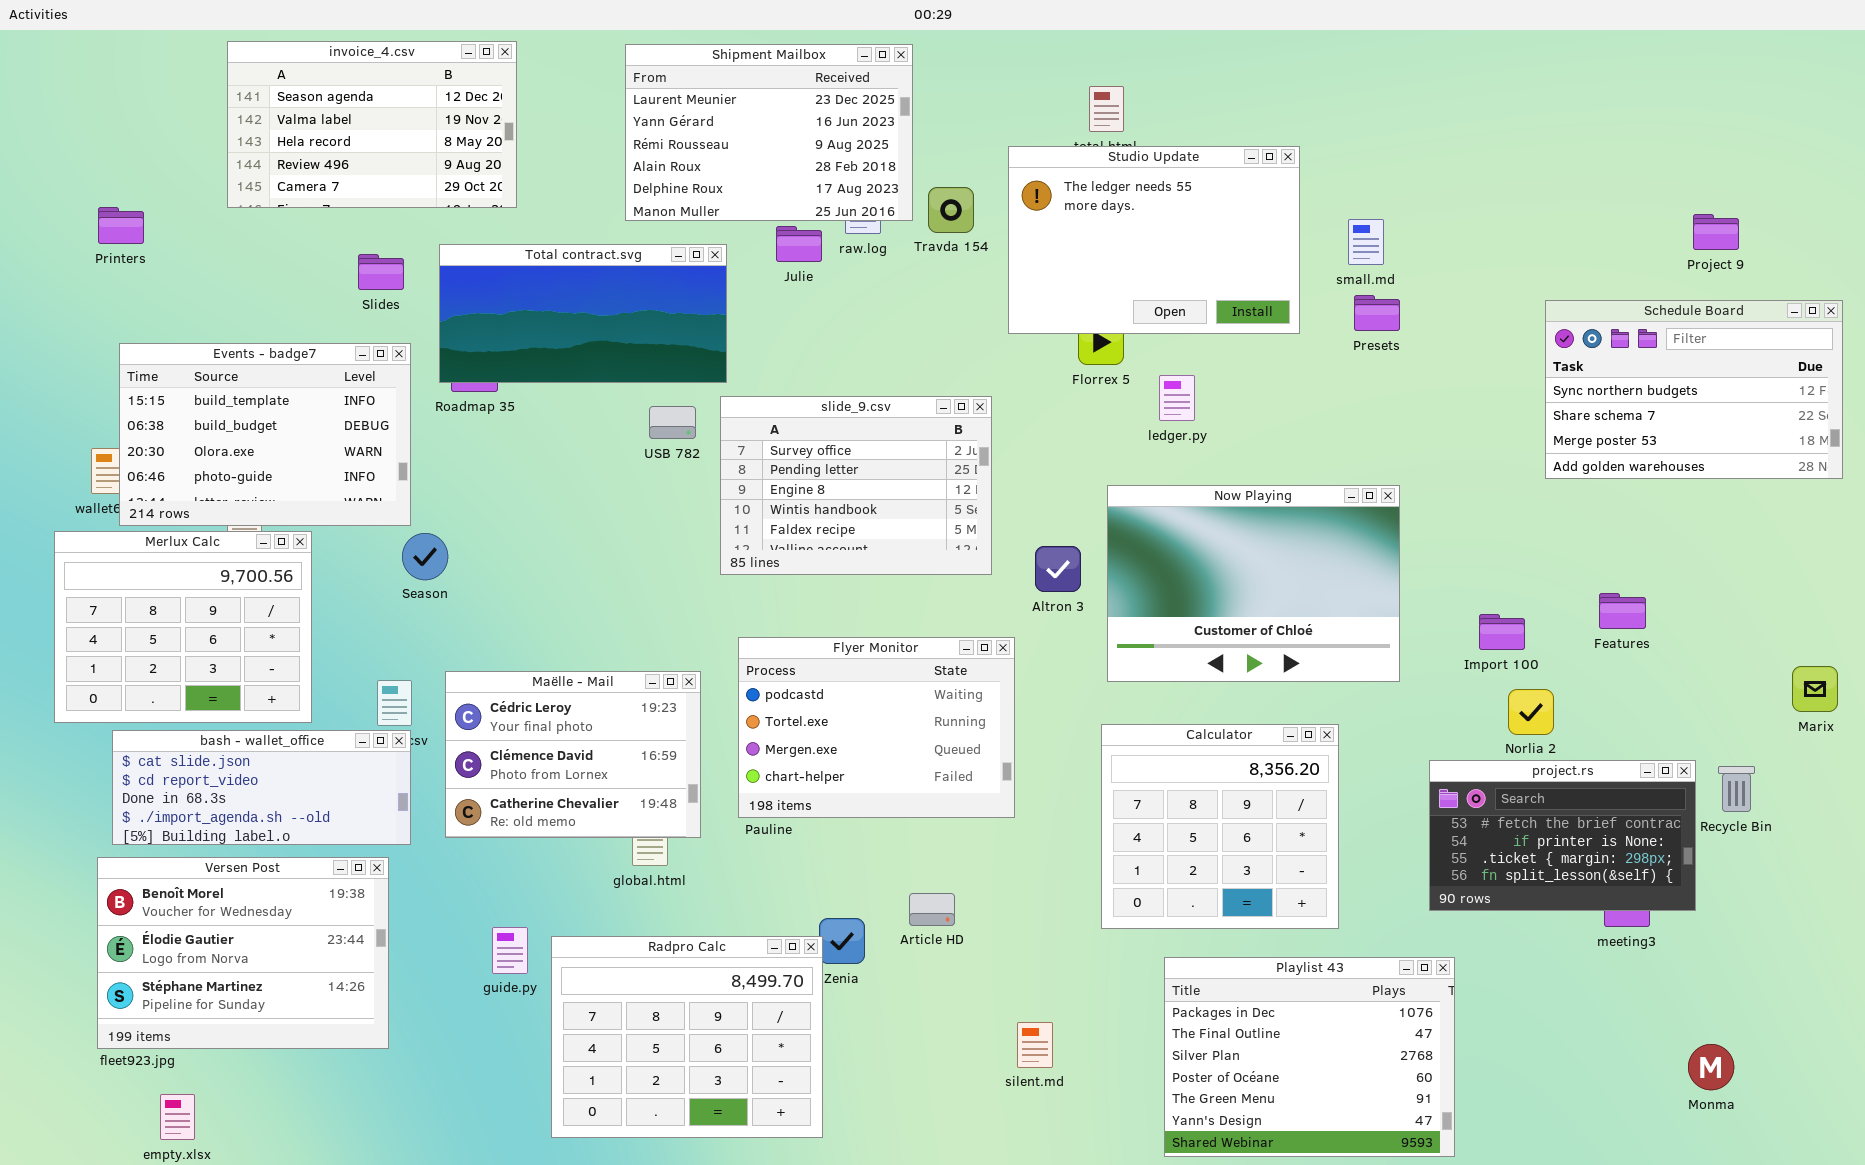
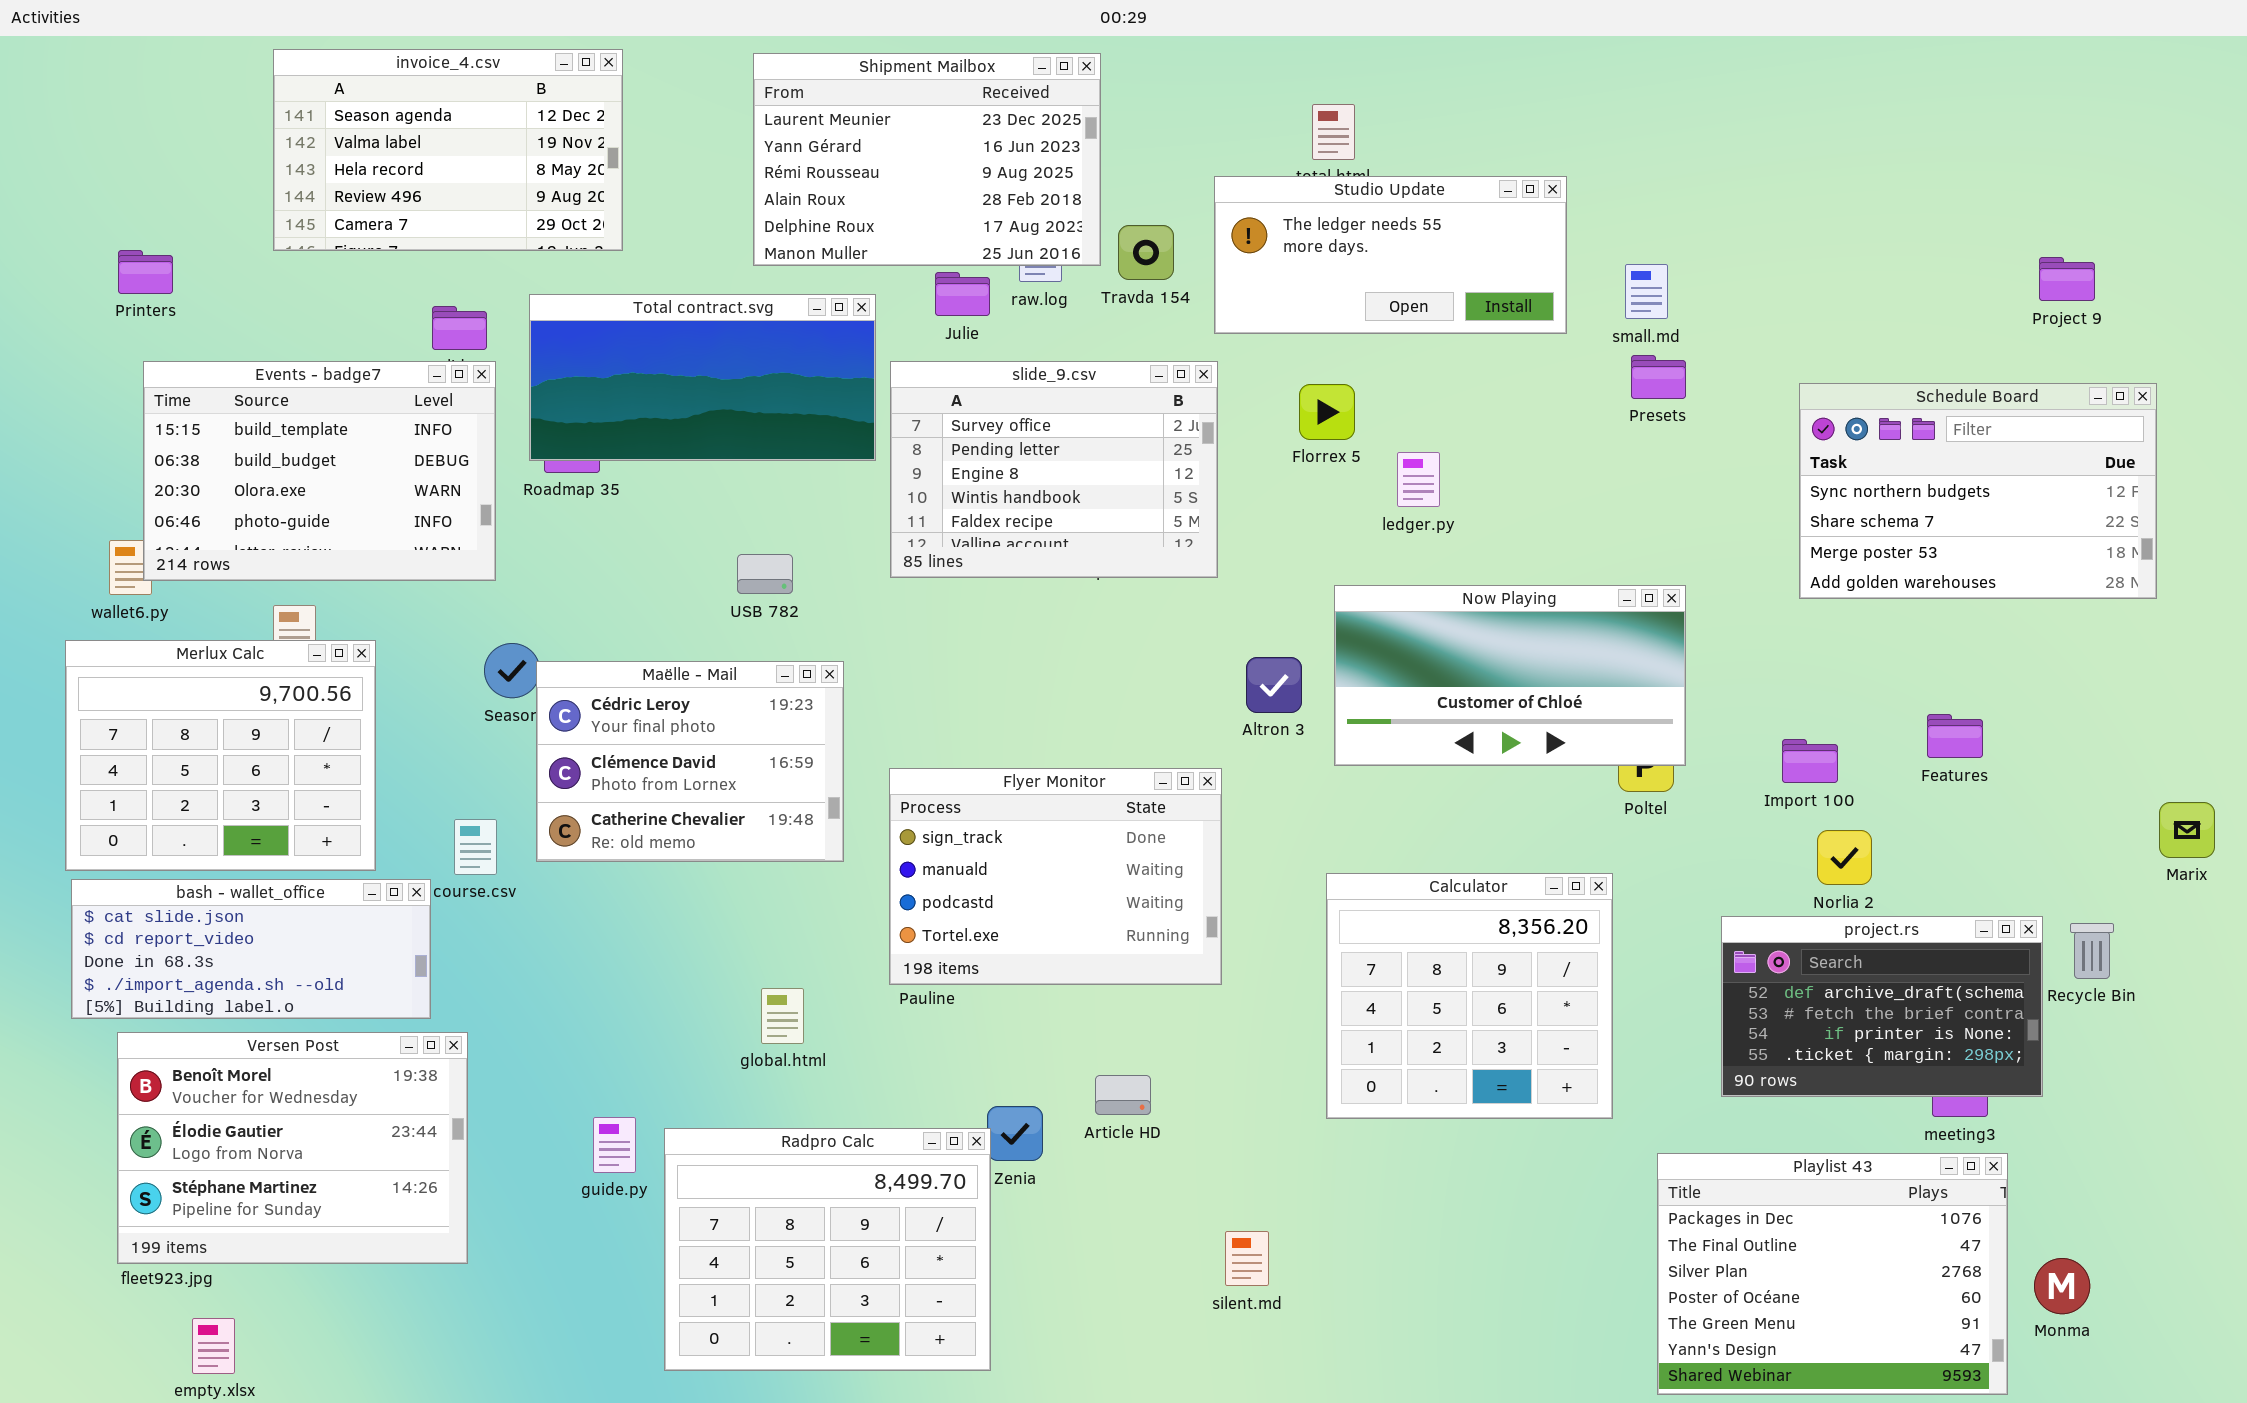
Studio Update: [1008,146,1300,334] -> [1214,176,1567,334], resized
Schedule Board: [1545,300,1843,479] -> [1799,383,2157,599], moved
Events - badge7: [119,343,411,526] -> [143,361,496,581], moved
slide_9.csv: [720,396,992,575] -> [890,361,1218,578], moved
USB 782: [649,406,696,439] -> [737,554,793,594], moved
Now Playing: [1107,485,1400,682] -> [1334,585,1686,766], resized
Flyer Monitor: [738,637,1015,818] -> [889,768,1222,985], scrolled up 2 rows
Maëlle - Mail: [445,671,701,838] -> [536,661,844,862], moved
bash - wallet_office: [112,730,411,845] -> [71,879,431,1019], moved
project.rs: [1429,760,1696,911] -> [1721,916,2043,1097], scrolled up 1 row
Playlist 43: [1164,957,1455,1157] -> [1657,1153,2008,1395], moved

